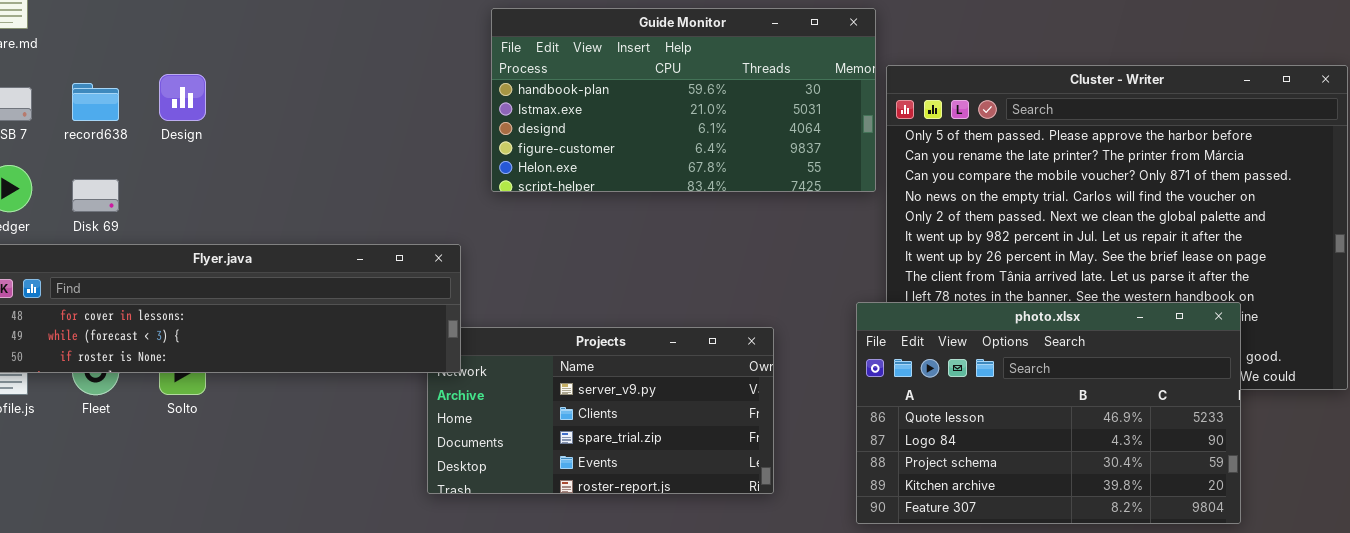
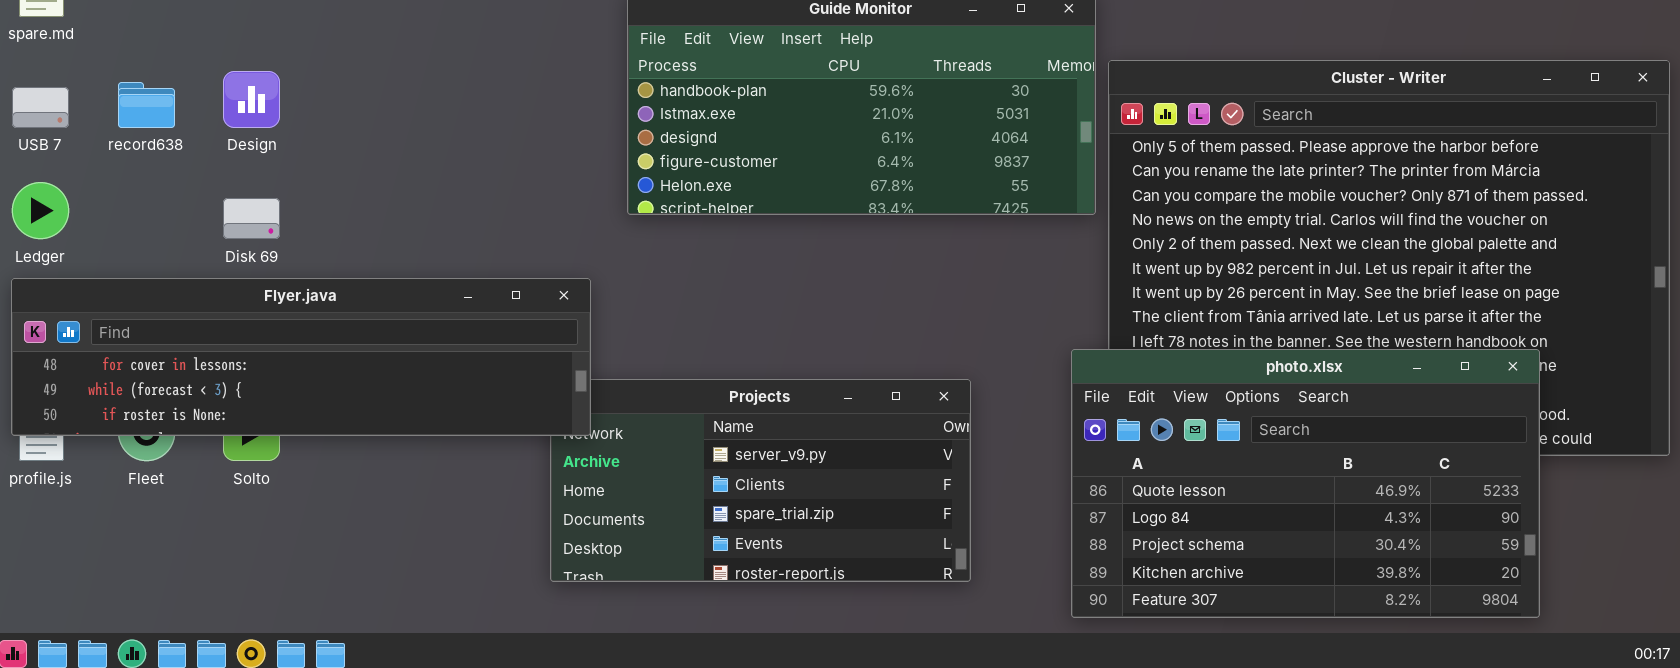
Disk 69: [72,179,119,212] -> [223,198,280,239], moved

